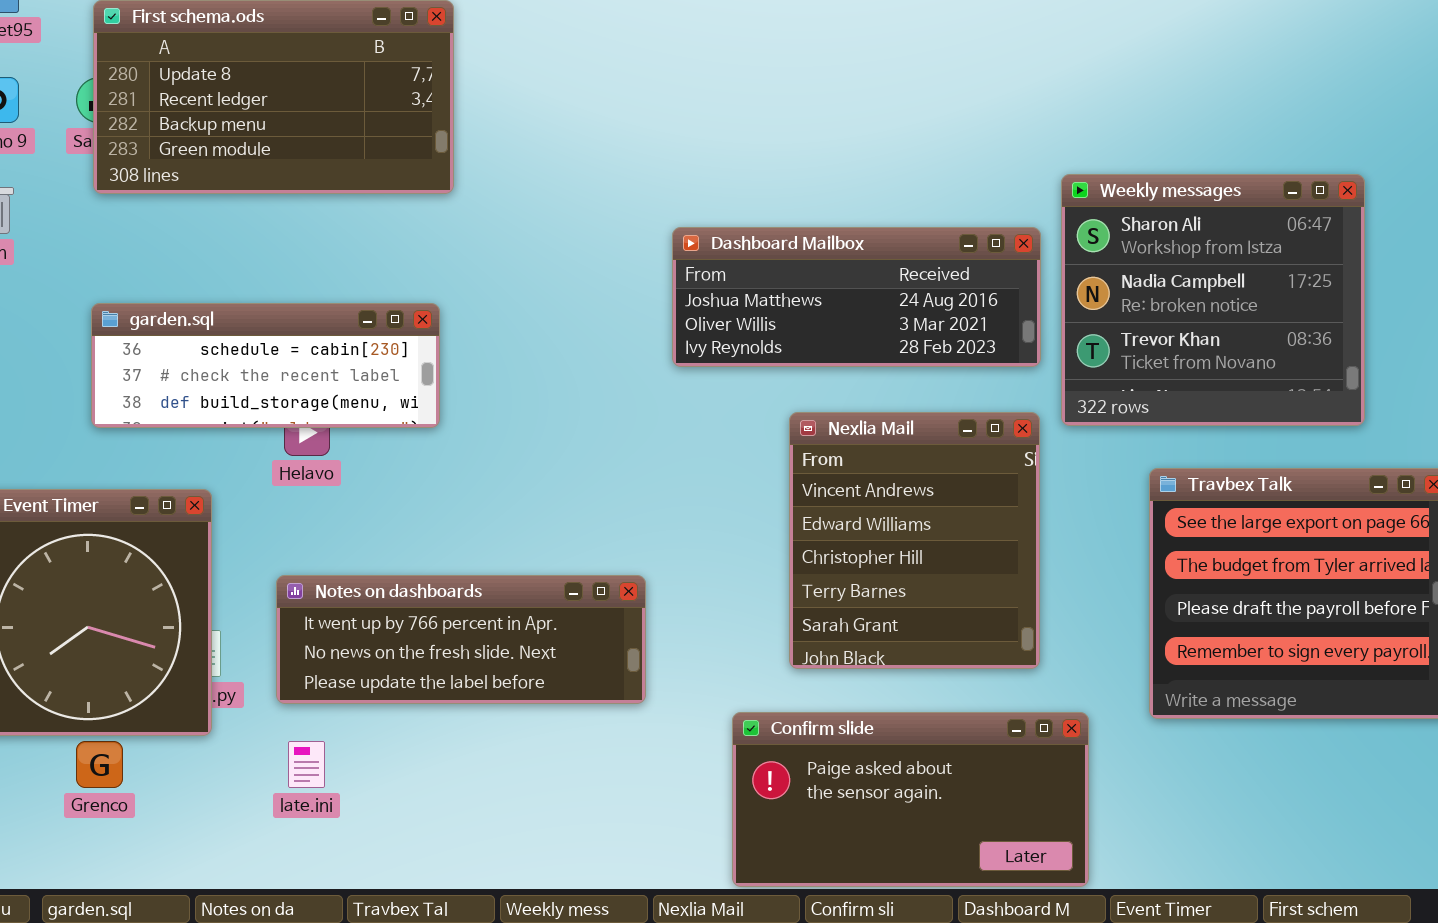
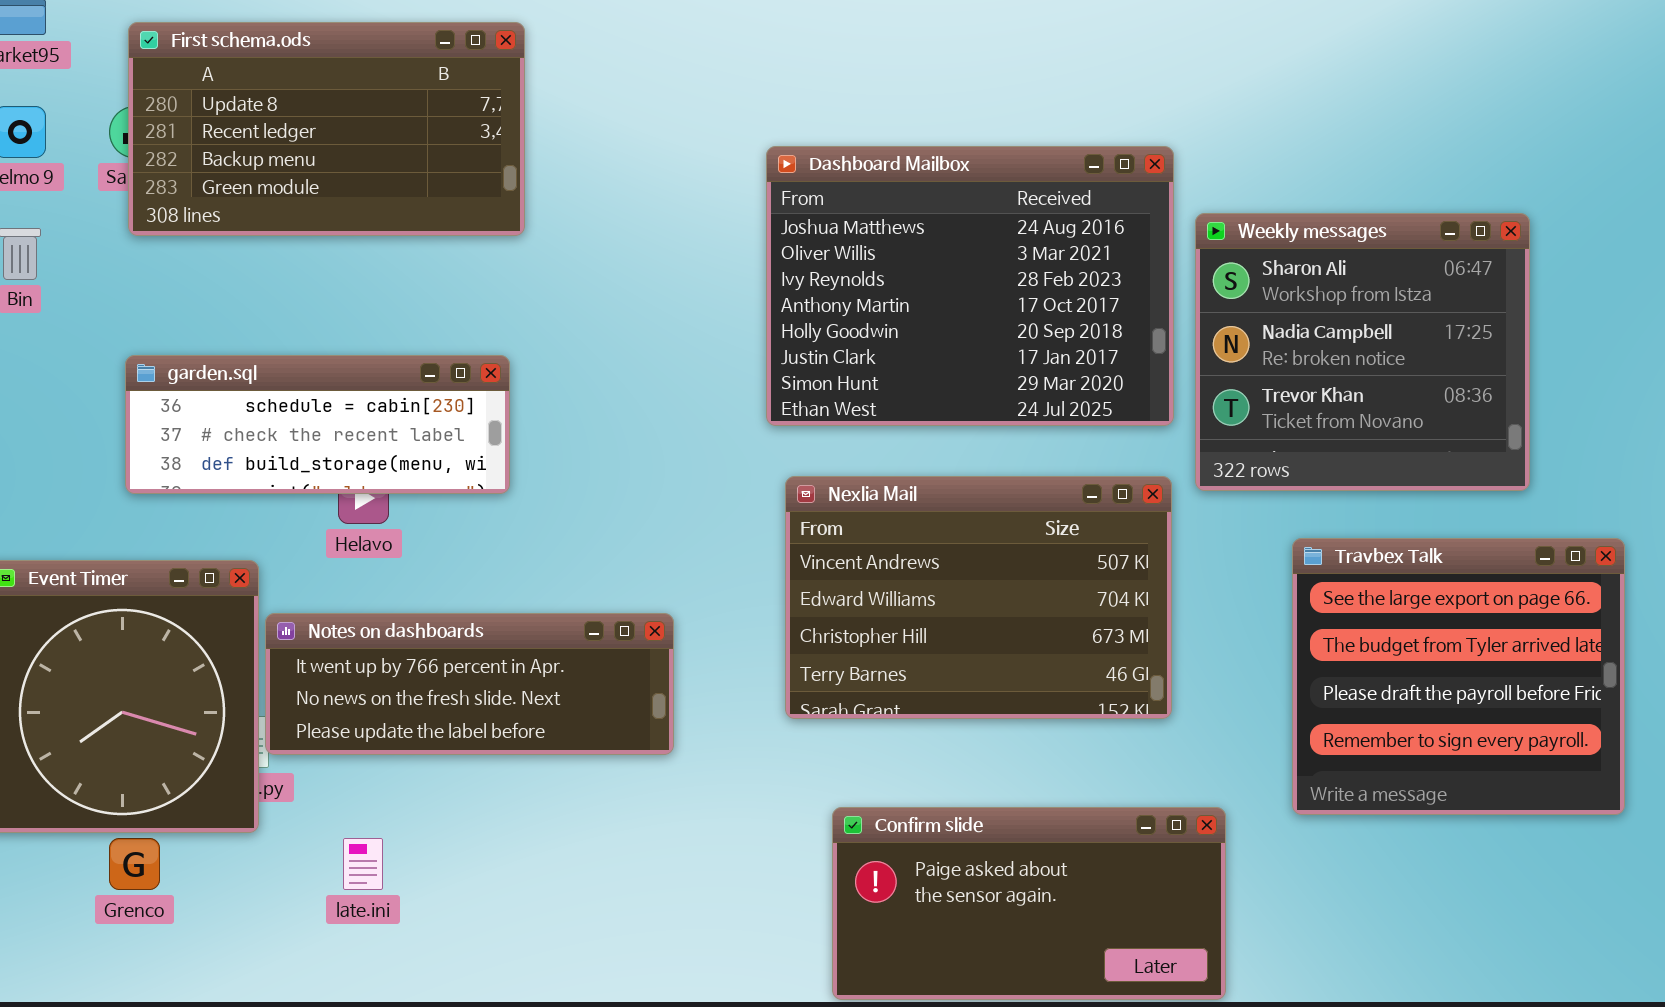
Dashboard Mailbox: [672,227,1041,367] -> [766,146,1174,426], resized
Nexlia Mail: [789,412,1040,669] -> [785,476,1172,719], resized
Notes on dashboards: [276,575,646,704] -> [265,613,674,755], moved

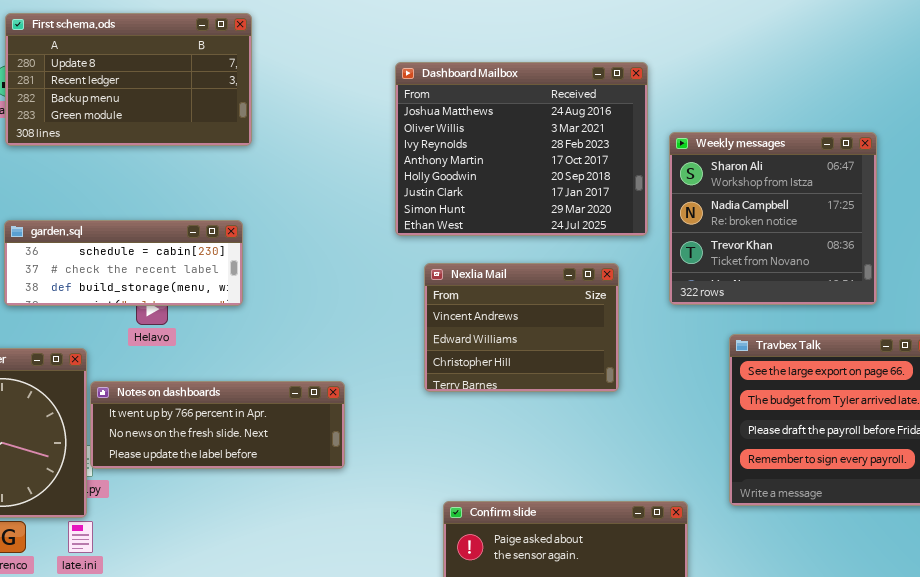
Dashboard Mailbox: [766,146,1174,426] -> [395,62,648,236], moved
Nexlia Mail: [785,476,1172,719] -> [424,263,619,392], moved, resized
late.ini: [343,838,383,890] -> [68,521,93,553], moved

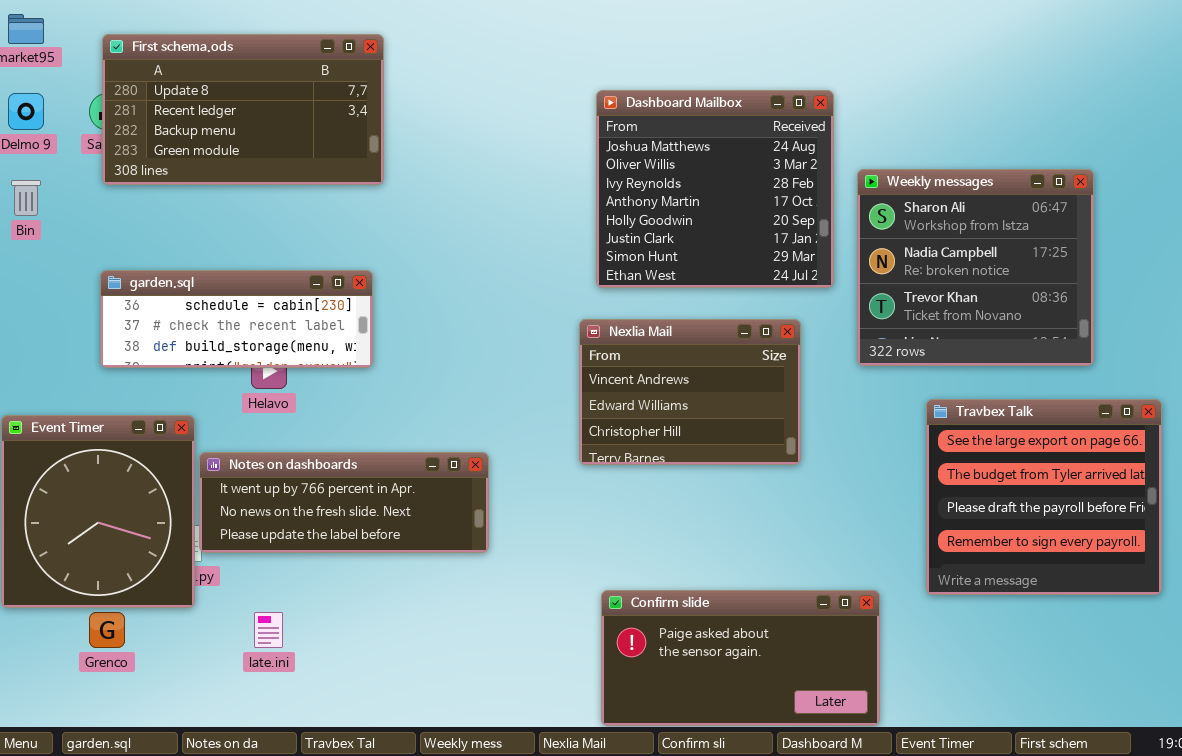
Dashboard Mailbox: [395,62,648,236] -> [596,90,834,288], resized
late.ini: [68,521,93,553] -> [254,612,283,648], moved

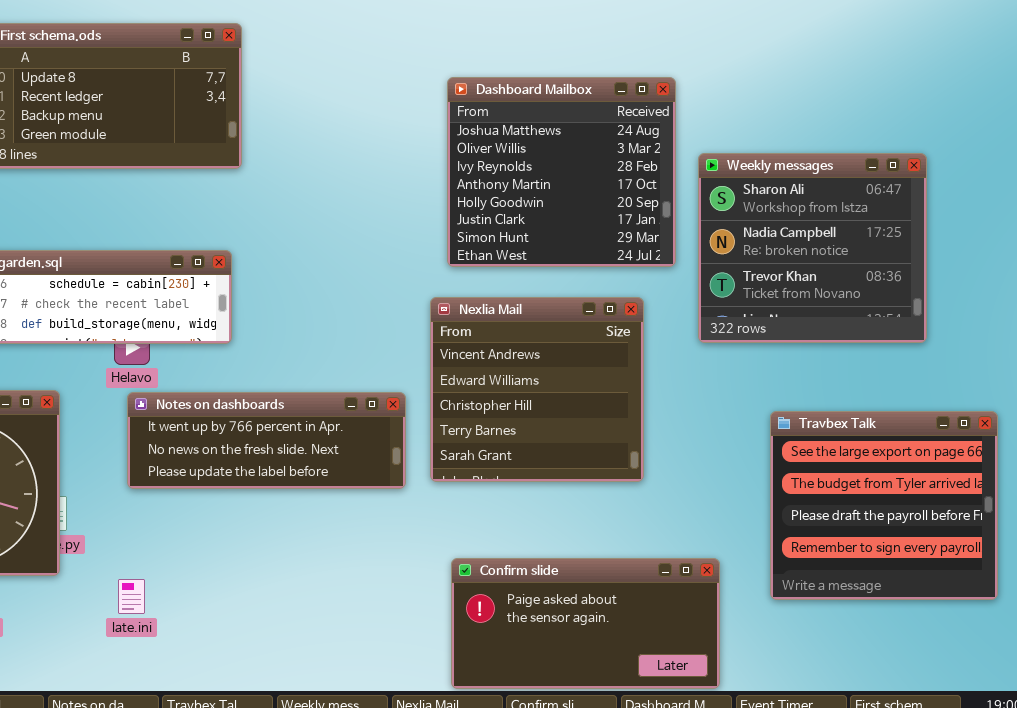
Nexlia Mail: [579,319,801,465] -> [430,297,644,482], resized
Travbex Talk: [926,399,1162,595] -> [770,411,998,600], moved
Notes on dashboards: [199,452,489,553] -> [127,392,406,489], moved

